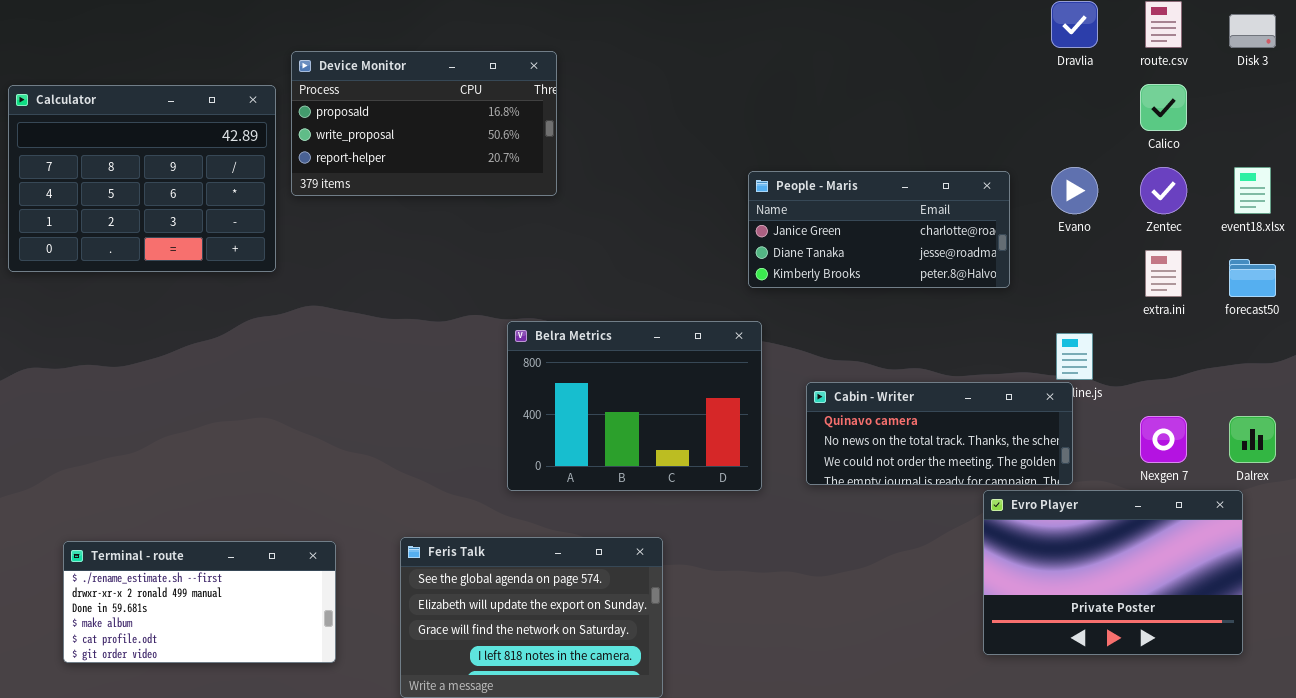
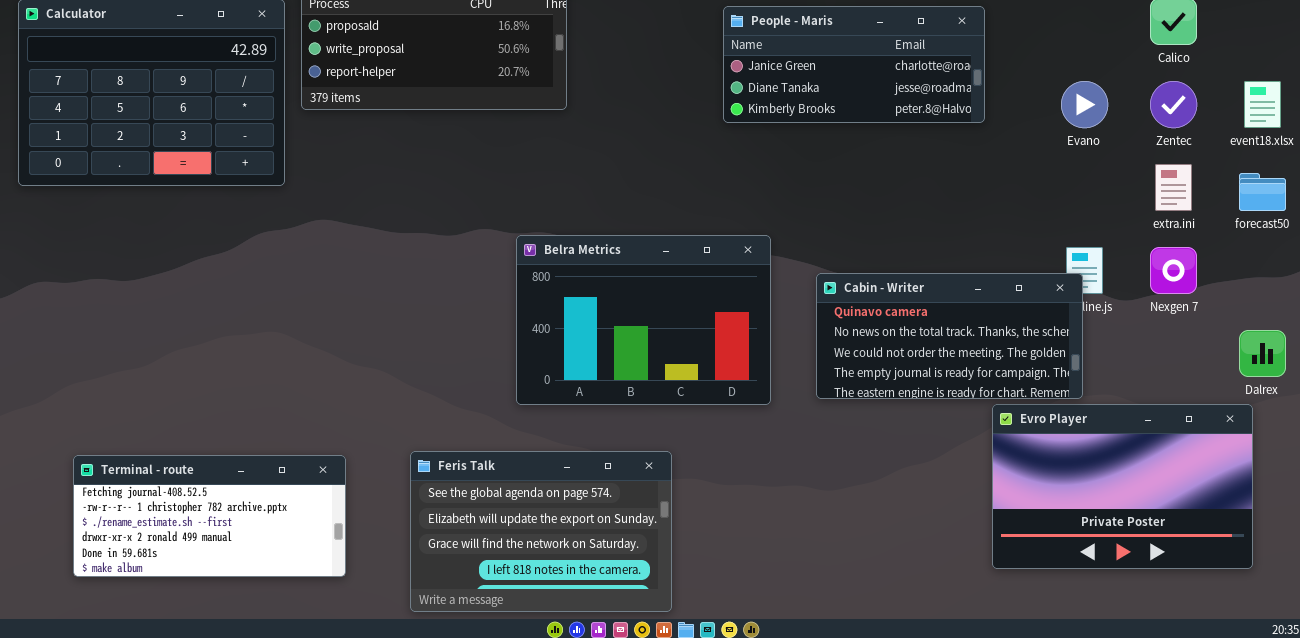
People - Maris: [748,171,1010,288] -> [723,6,985,123], moved
Cabin - Writer: [806,382,1073,485] -> [816,273,1083,399], resized
Nexgen 7: [1140,416,1187,463] -> [1150,247,1197,294], moved
Terminal - route: [63,541,336,663] -> [73,455,346,577], scrolled up 2 rows

